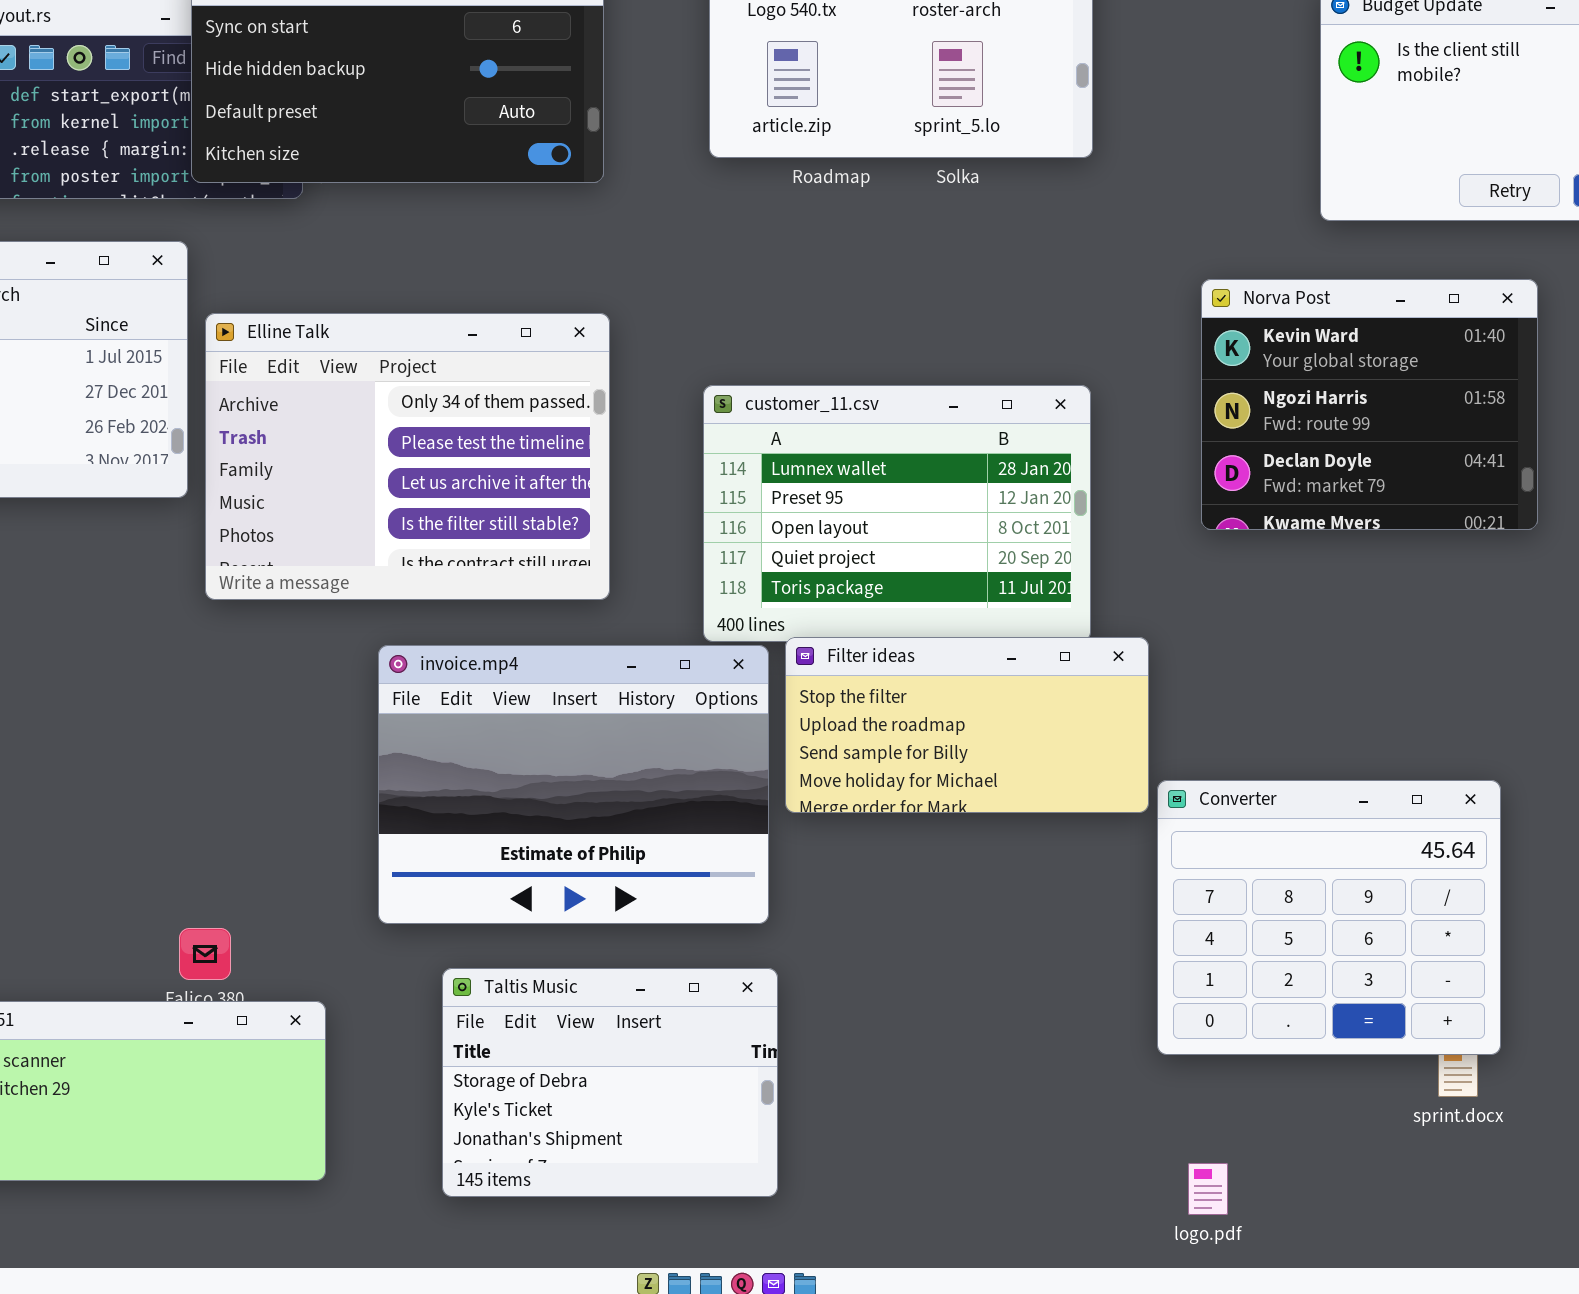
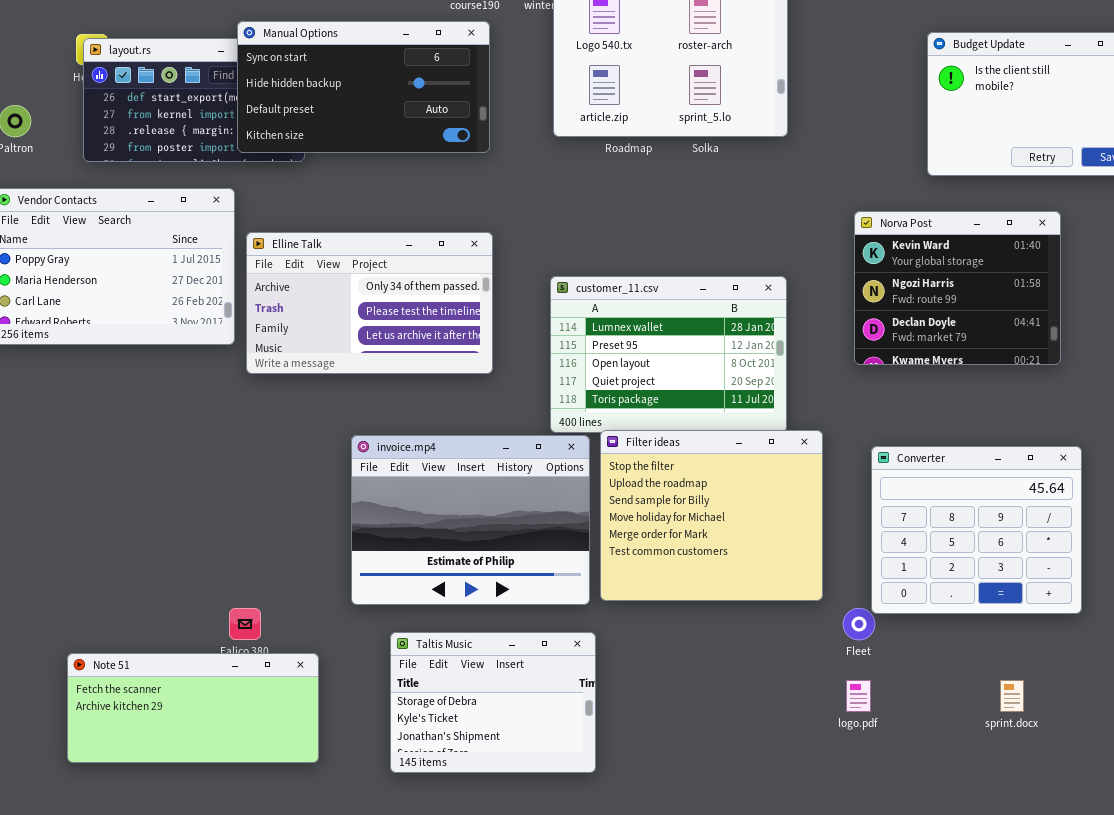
Elline Talk: [205,313,610,600] -> [246,232,493,374], resized
Filter ideas: [785,637,1149,813] -> [600,430,823,601], resized
Converter: [1157,780,1501,1055] -> [871,446,1082,614], moved
logo.pdf: [1188,1163,1228,1215] -> [846,680,871,712], moved

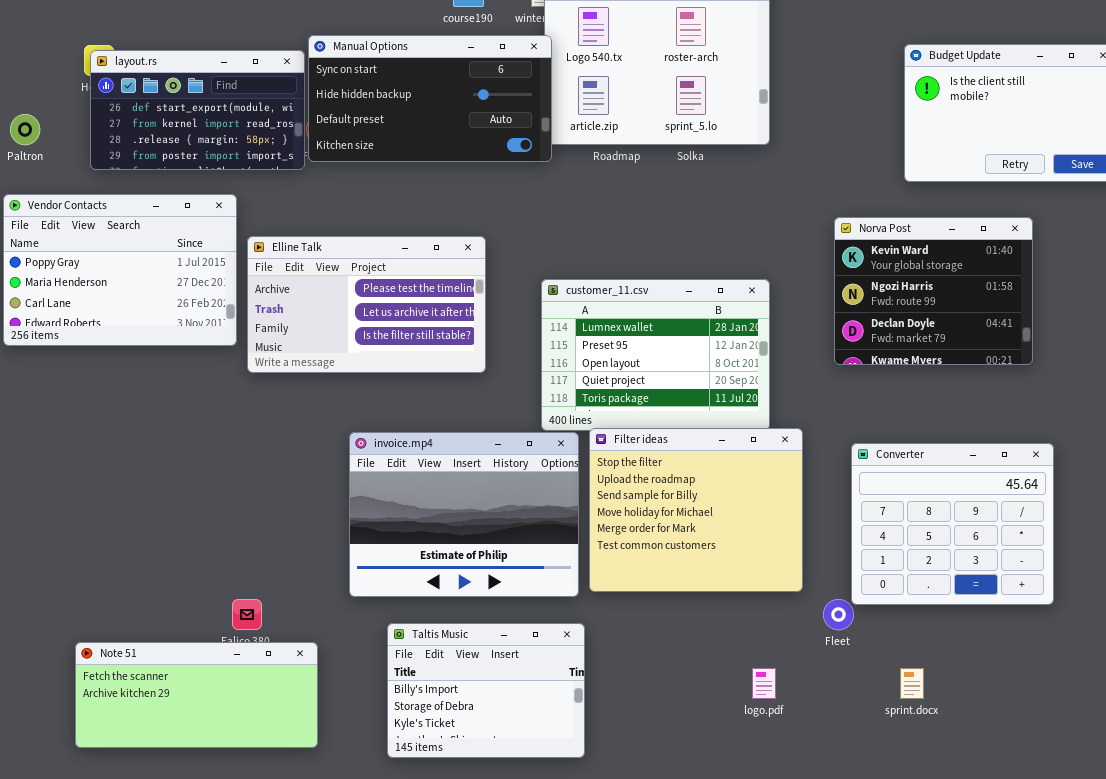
Manual Options: [237,21,490,153] -> [308,35,552,162], moved
Elline Talk: [246,232,493,374] -> [247,236,486,373], scrolled down 1 row
Taltis Music: [390,632,596,773] -> [387,623,585,758], scrolled up 1 row
logo.pdf: [846,680,871,712] -> [752,668,776,699], moved
sprint.docx: [1000,680,1024,712] -> [900,668,924,699], moved

